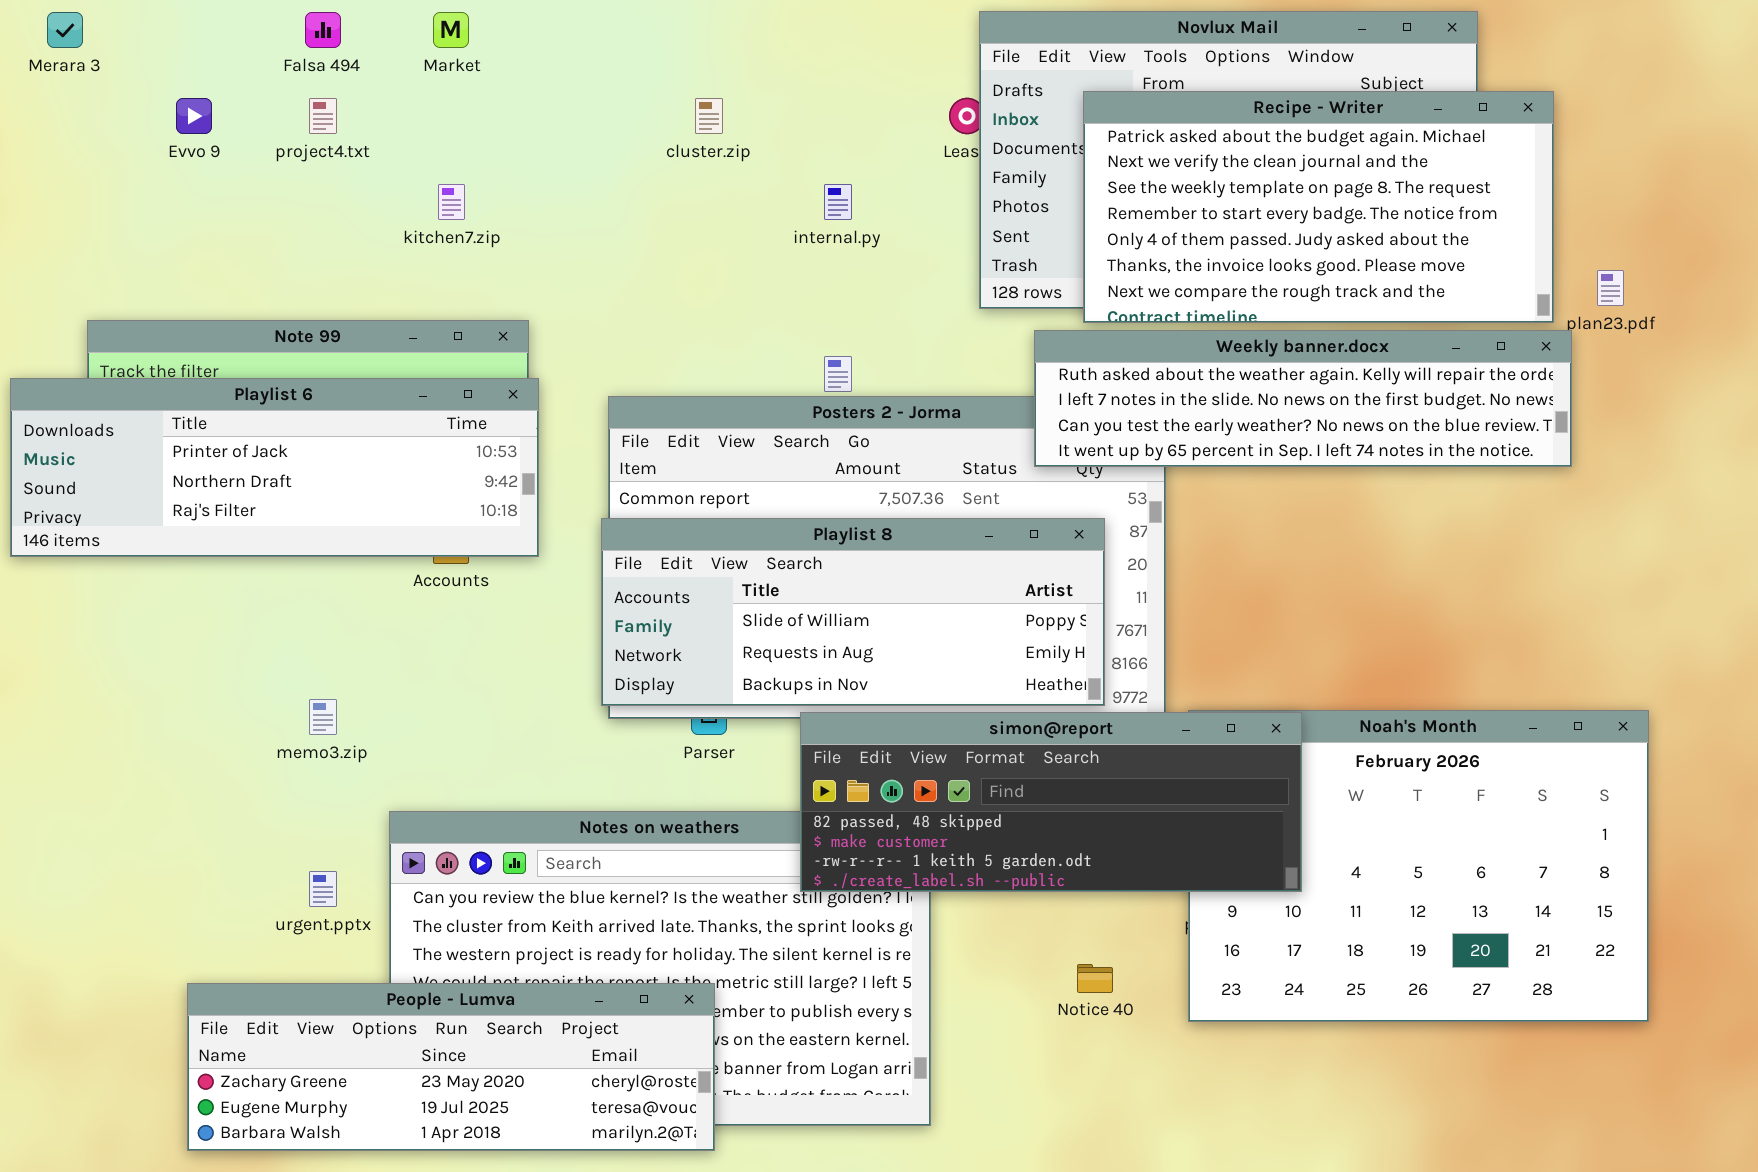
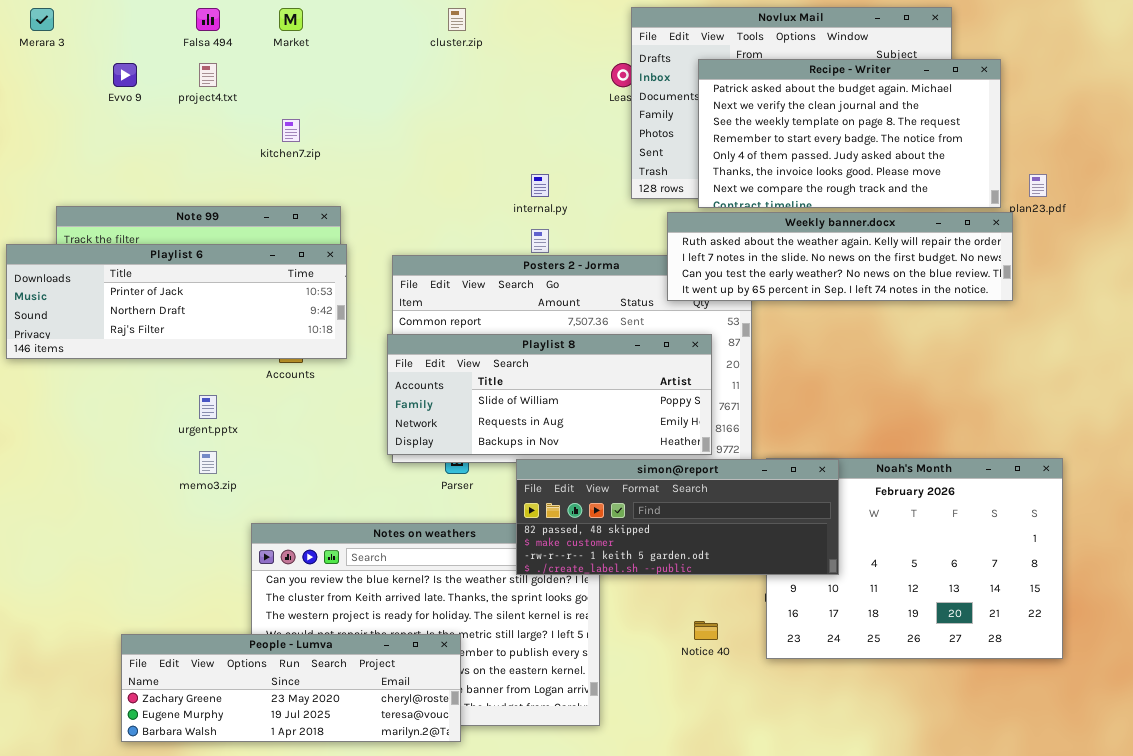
cluster.zip: [695,98,723,134] -> [448,8,466,31], moved
internal.py: [824,184,852,220] -> [531,174,549,197], moved
urgent.pptx: [309,871,337,907] -> [199,395,217,419], moved

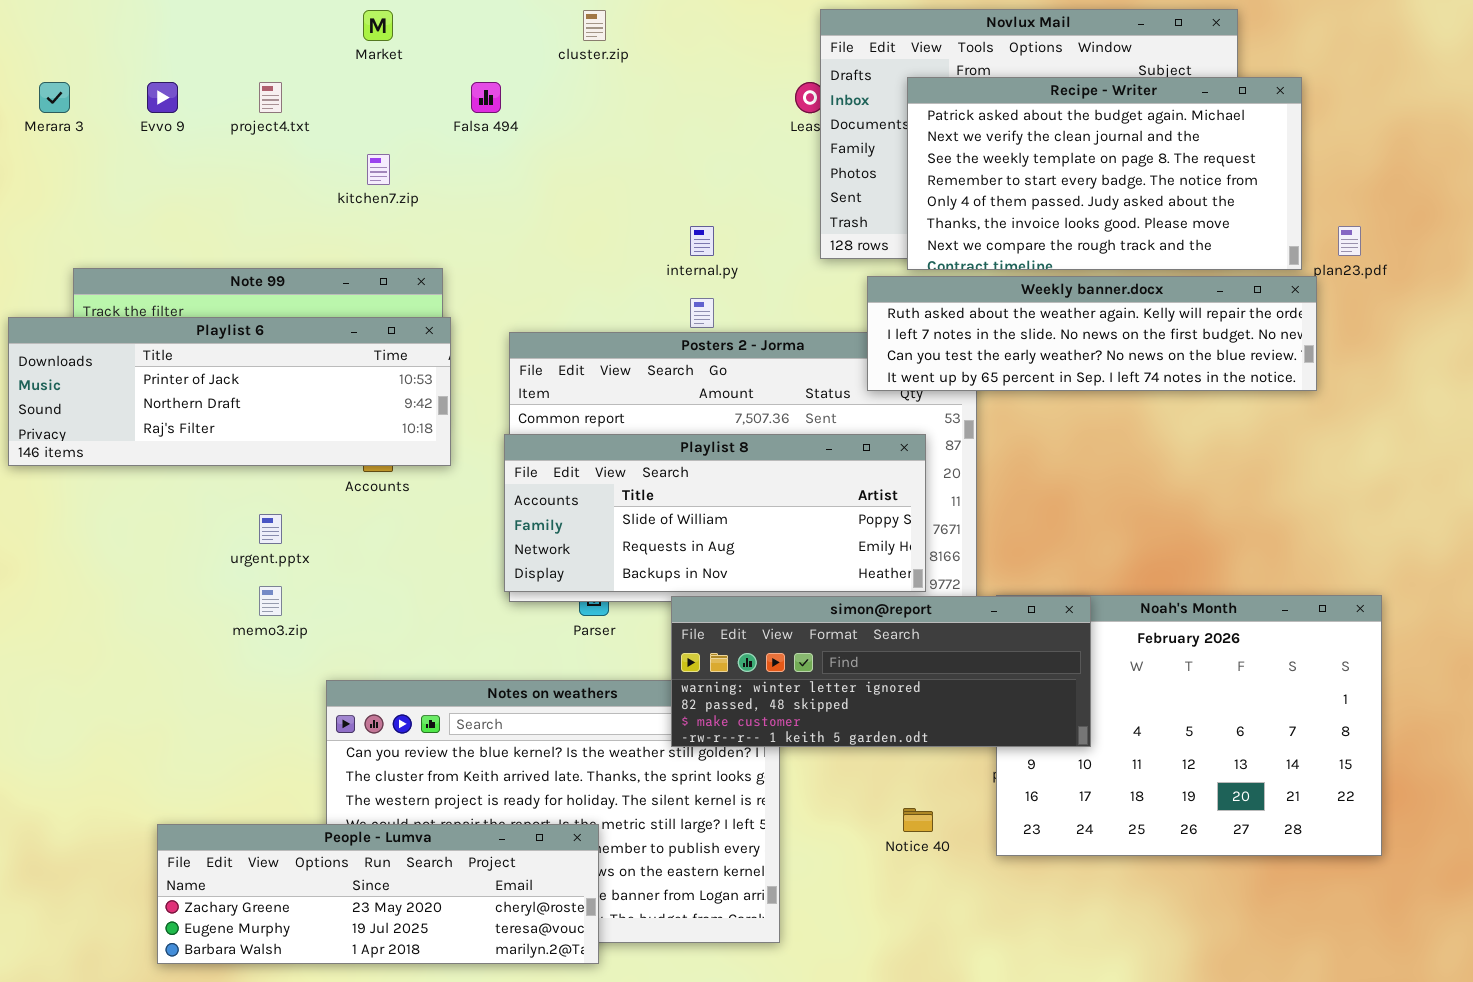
Merara 3: [30,8,54,31] -> [39,82,70,113], moved
Falsa 494: [196,8,220,31] -> [471,82,501,113], moved
simon@report: [516,459,839,575] -> [671,596,1091,747], scrolled up 1 row

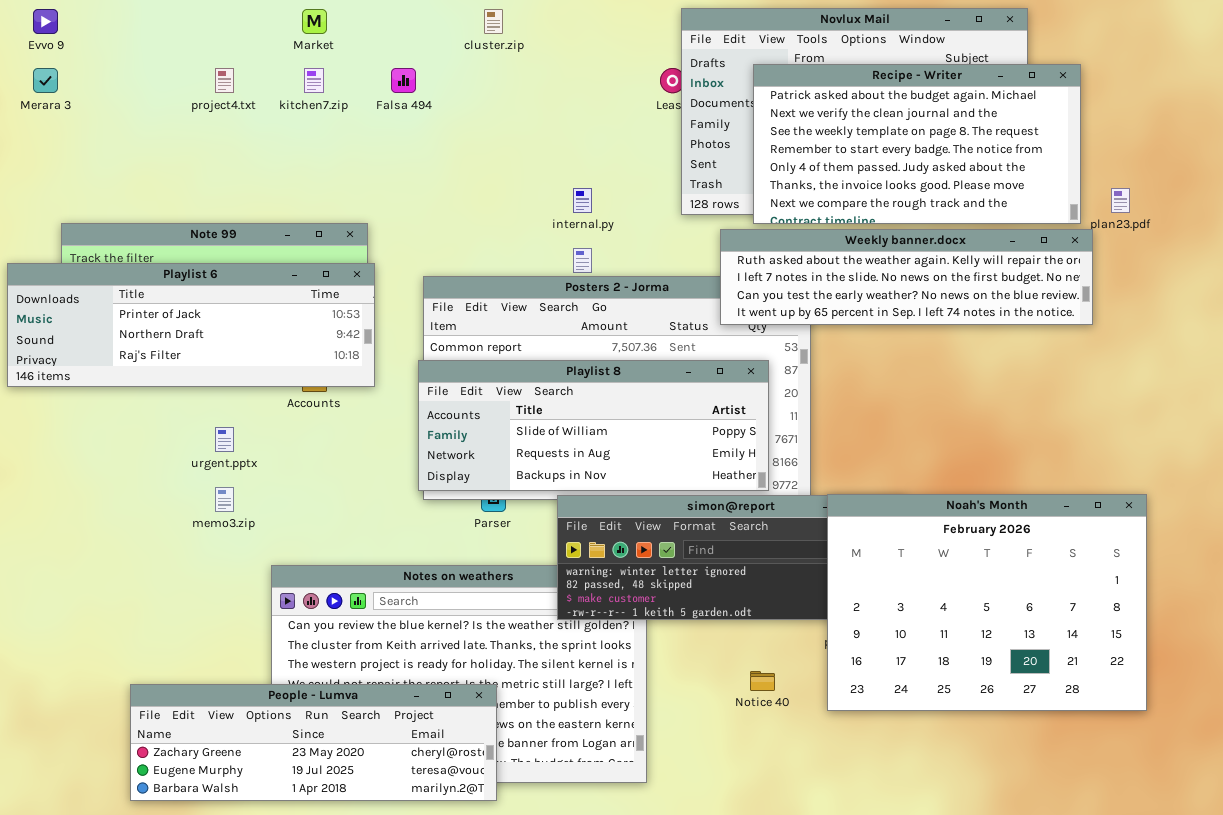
Evvo 9: [147,82,178,113] -> [33,9,58,34], moved
kitchen7.zip: [367,154,390,185] -> [304,68,324,93], moved
Noah's Month: [996,595,1382,856] -> [827,494,1147,711], raised

